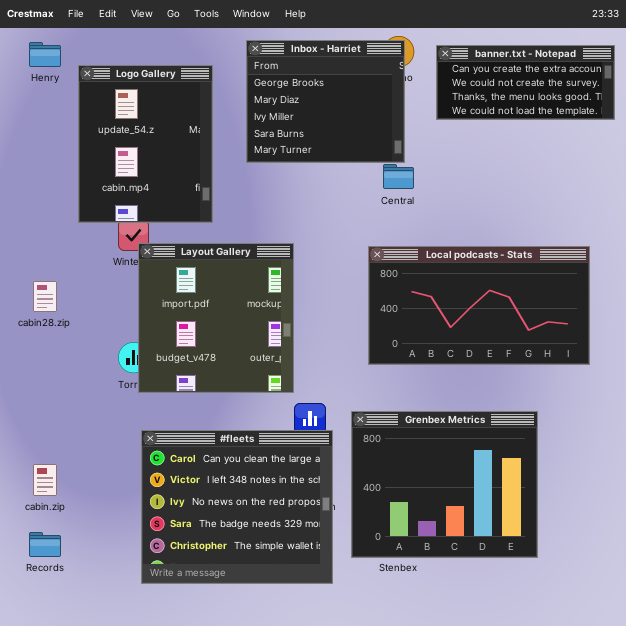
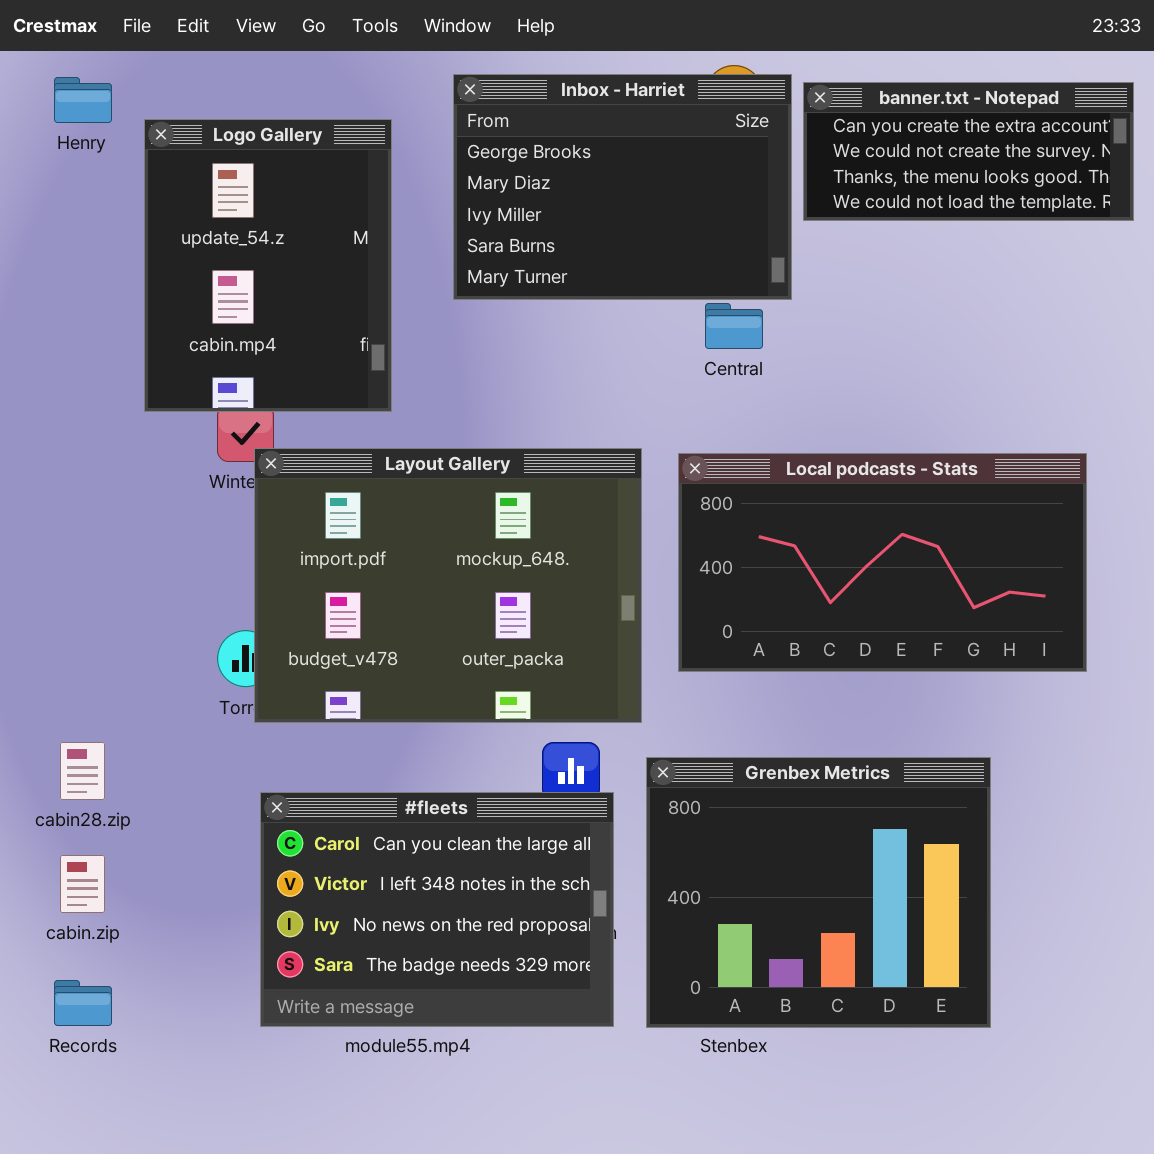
Inbox - Harriet: [246,40,405,163] -> [453,74,792,300], resized
Layout Gallery: [138,243,294,393] -> [254,448,642,723], resized
cabin28.zip: [33,281,57,312] -> [60,742,105,800], moved
#fleets: [141,430,333,584] -> [260,792,614,1027], resized

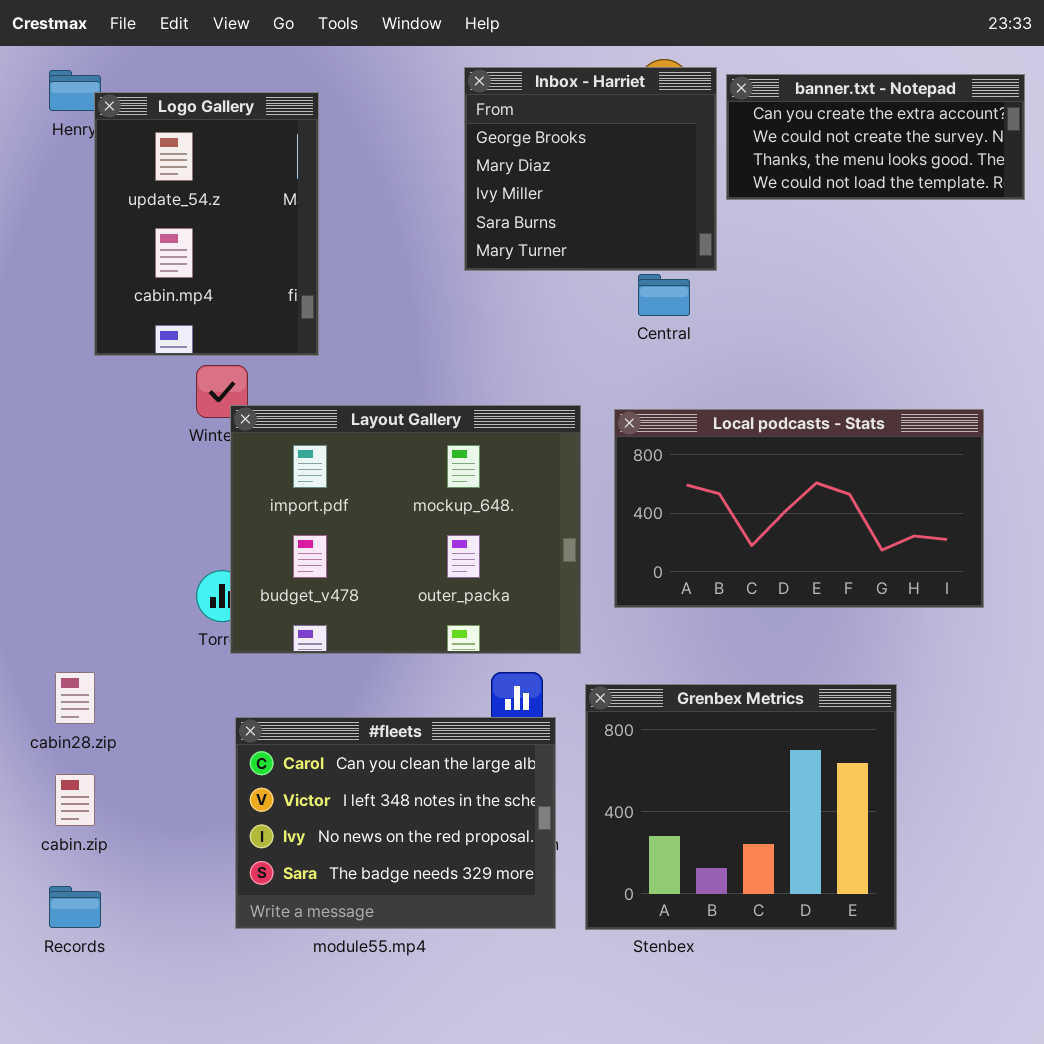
Inbox - Harriet: [453,74,792,300] -> [464,67,717,271], resized
Logo Gallery: [144,119,392,412] -> [94,92,319,356], moved

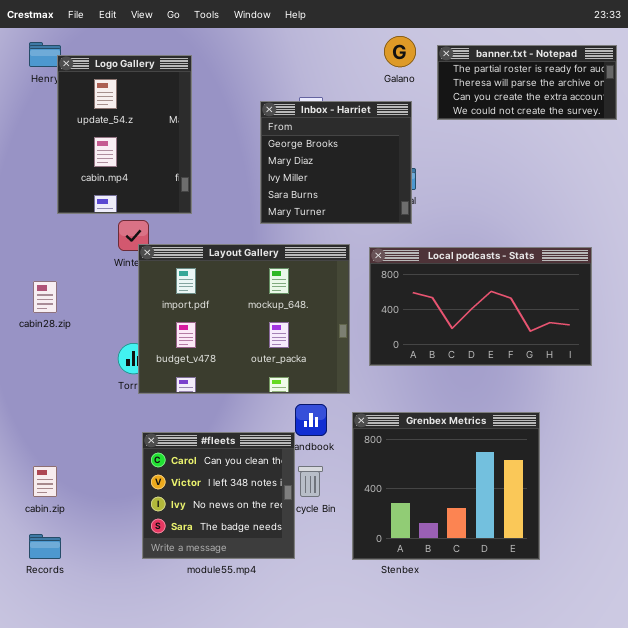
Inbox - Harriet: [464,67,717,271] -> [260,101,412,224], moved
banner.txt - Notepad: [726,74,1025,200] -> [437,45,617,120], scrolled up 2 rows
cabin28.zip: [55,672,95,724] -> [33,281,57,313], moved
#fleets: [235,717,556,929] -> [142,432,295,559], resized

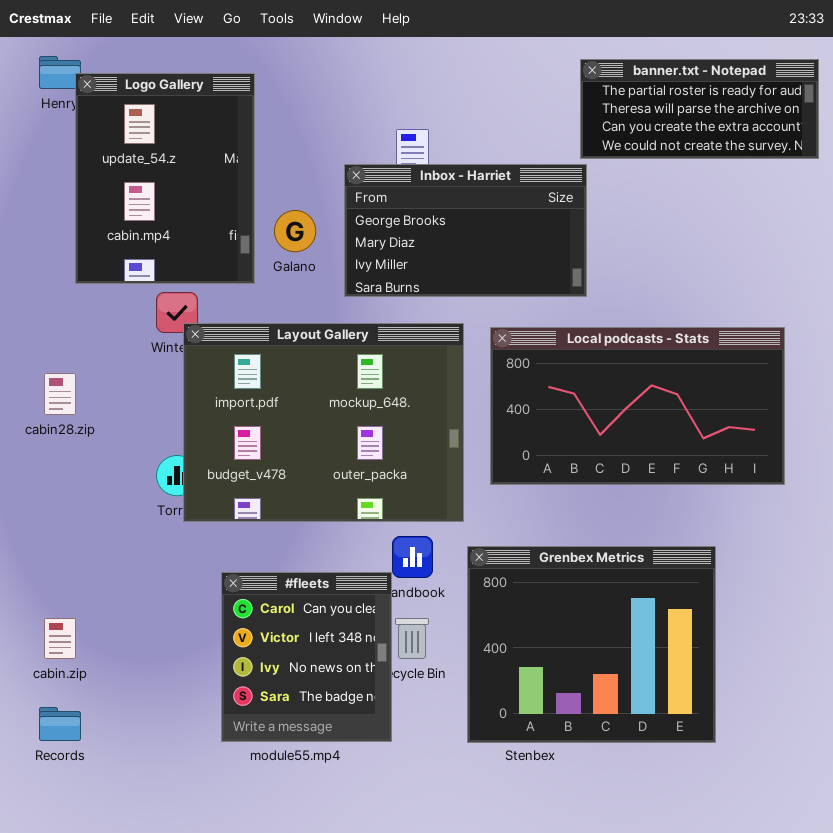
Galano: [384,36,416,67] -> [274,210,316,252], moved
Inbox - Harriet: [260,101,412,224] -> [344,164,587,297], resized
#fleets: [142,432,295,559] -> [221,572,392,742], resized

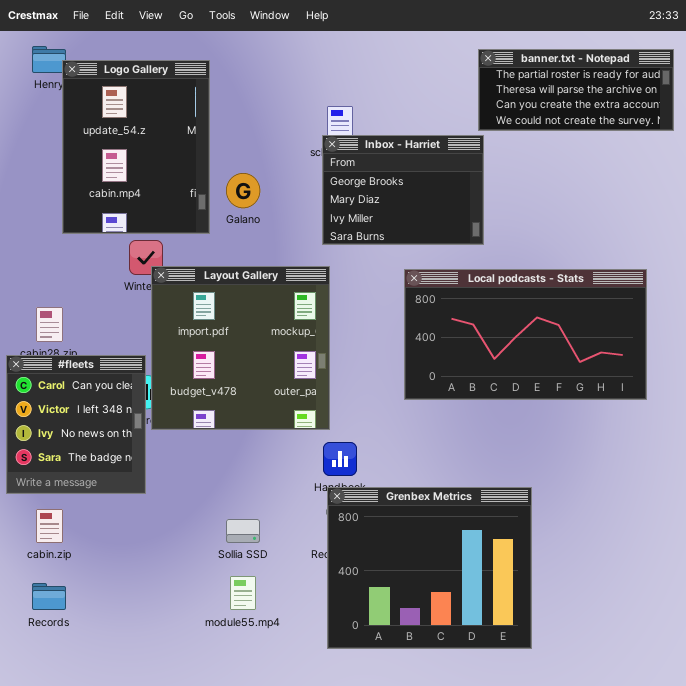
Inbox - Harriet: [344,164,587,297] -> [322,135,484,245], resized
Layout Gallery: [183,323,464,522] -> [151,266,330,430], resized
Grenbex Metrics: [467,546,716,743] -> [327,487,532,649], moved
#fleets: [221,572,392,742] -> [6,355,146,494], moved

